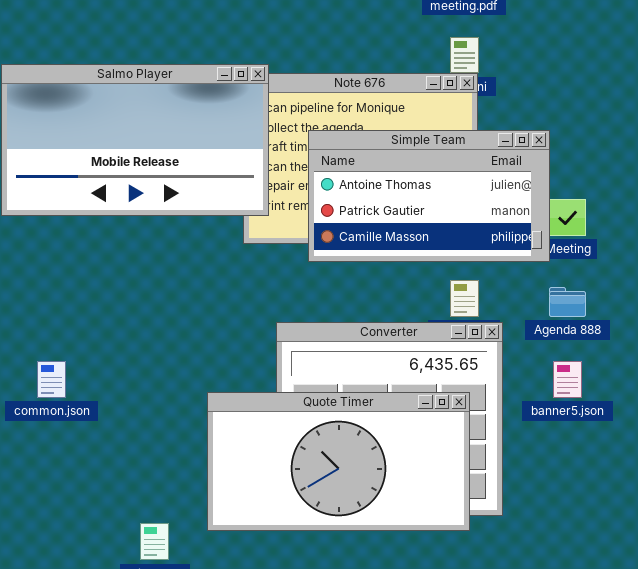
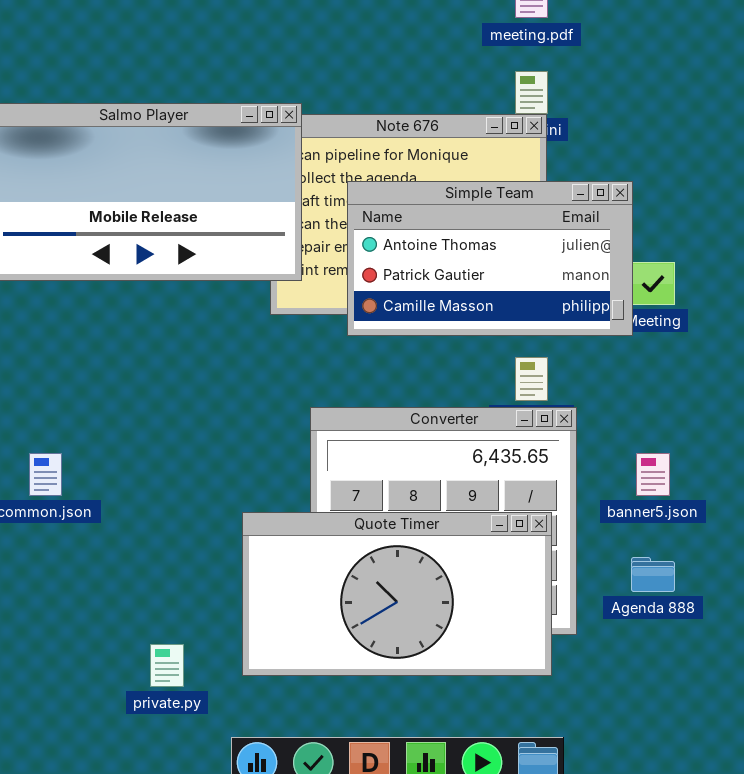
Agenda 888: [549,287,586,317] -> [631,557,675,592], moved
Quote Timer: [207,392,470,531] -> [242,512,552,676], moved

